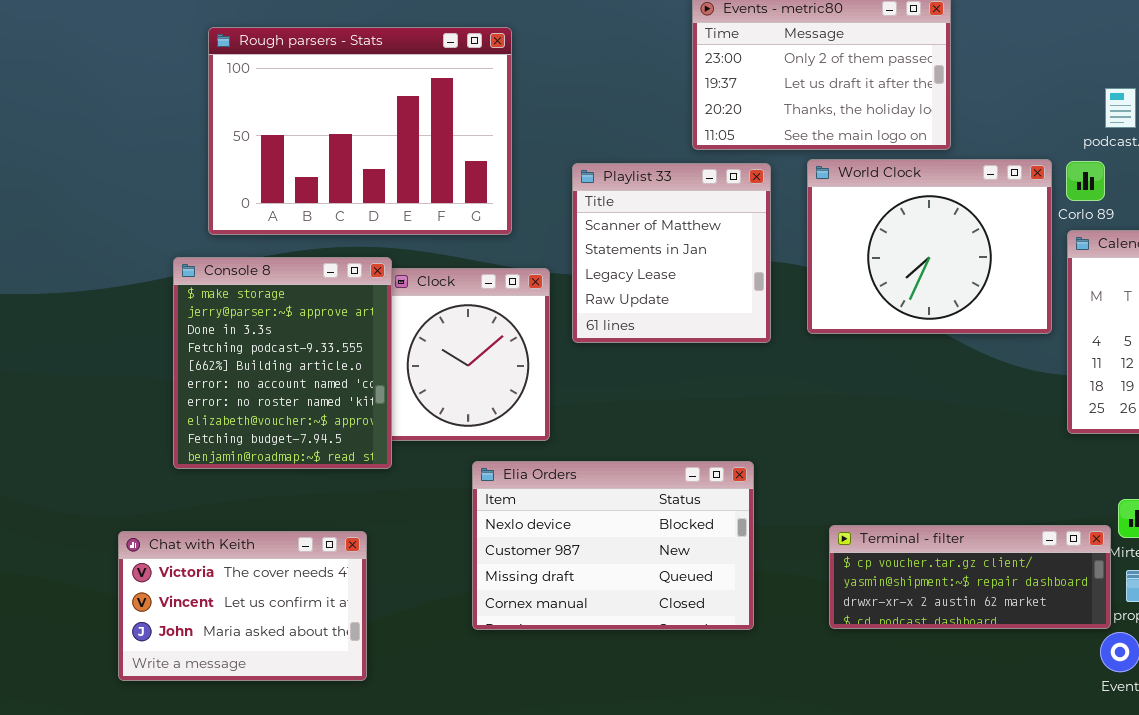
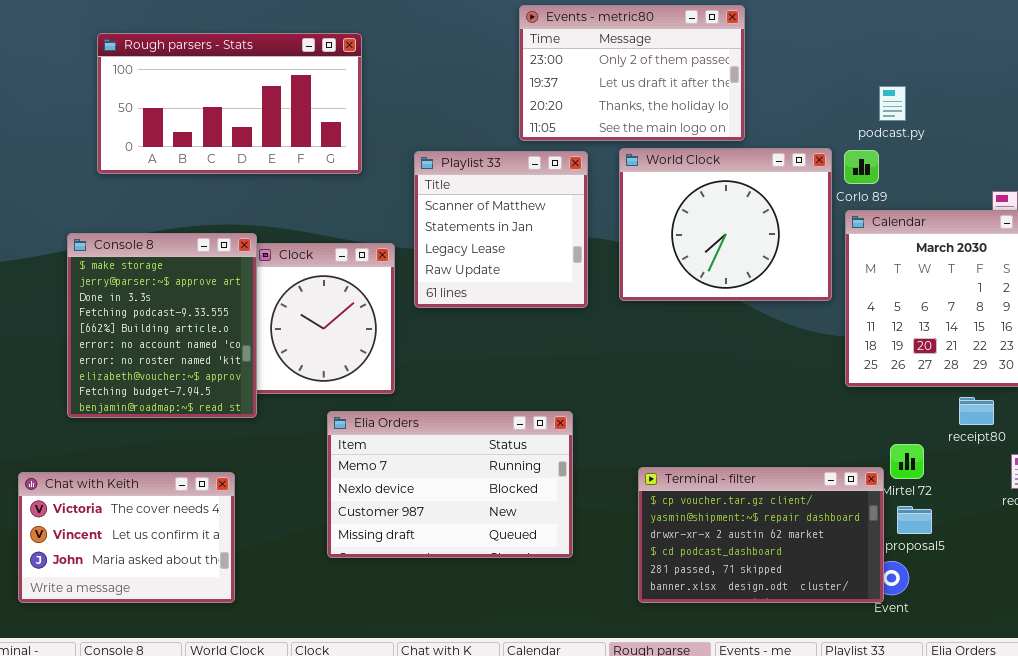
Rough parsers - Stats: [208,27,512,235] -> [97,33,362,174], resized
Elia Orders: [472,461,754,630] -> [327,411,573,558], scrolled up 1 row
Terminal - filter: [829,525,1111,629] -> [638,467,884,603], resized

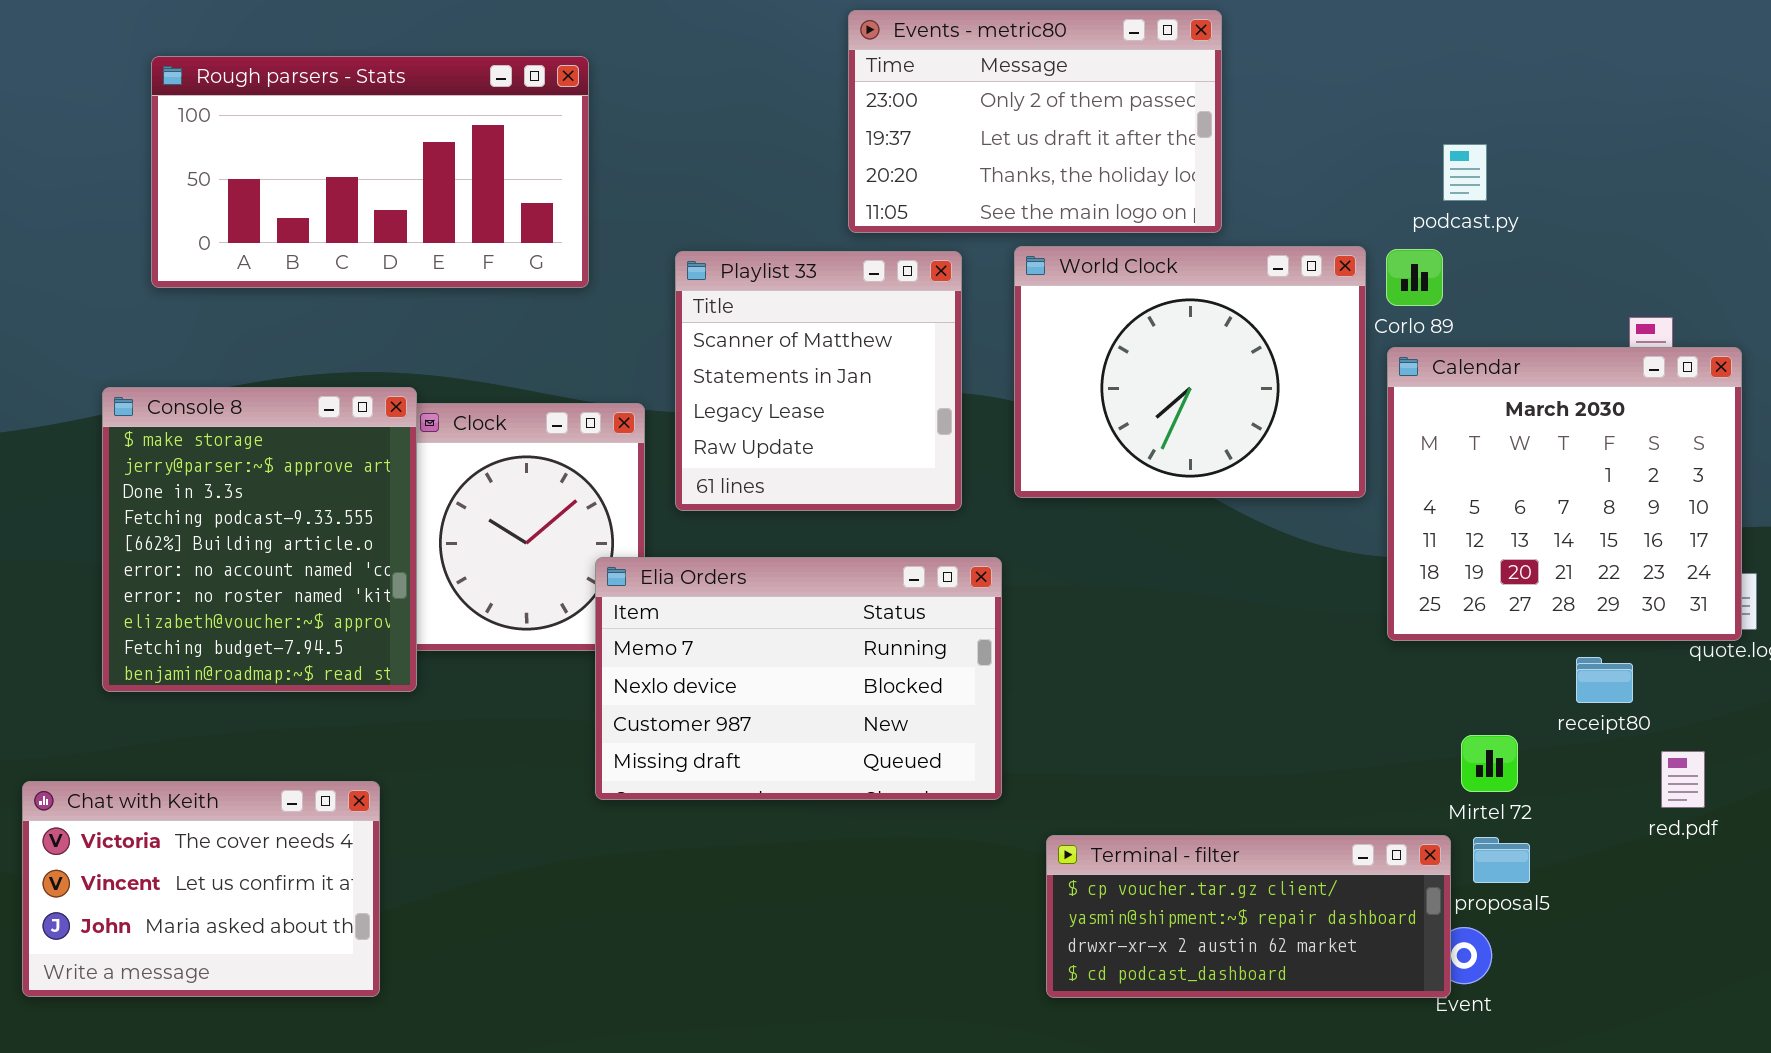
Elia Orders: [327,411,573,558] -> [595,557,1002,800], moved
Terminal - filter: [638,467,884,603] -> [1046,835,1451,998], resized

